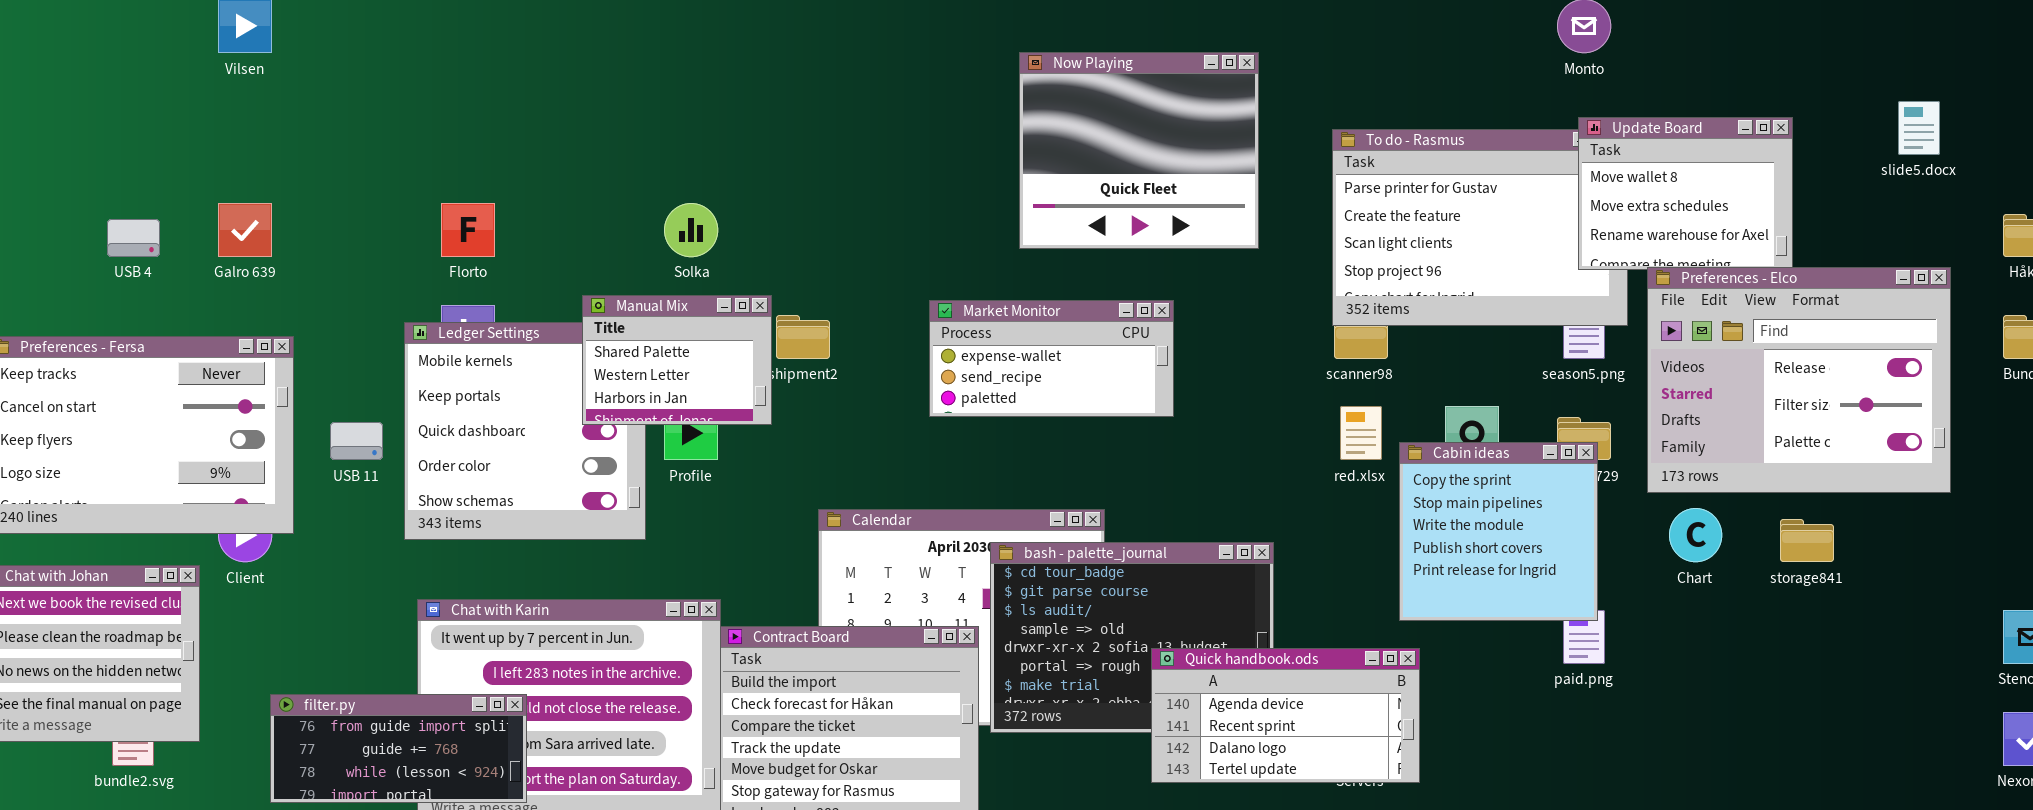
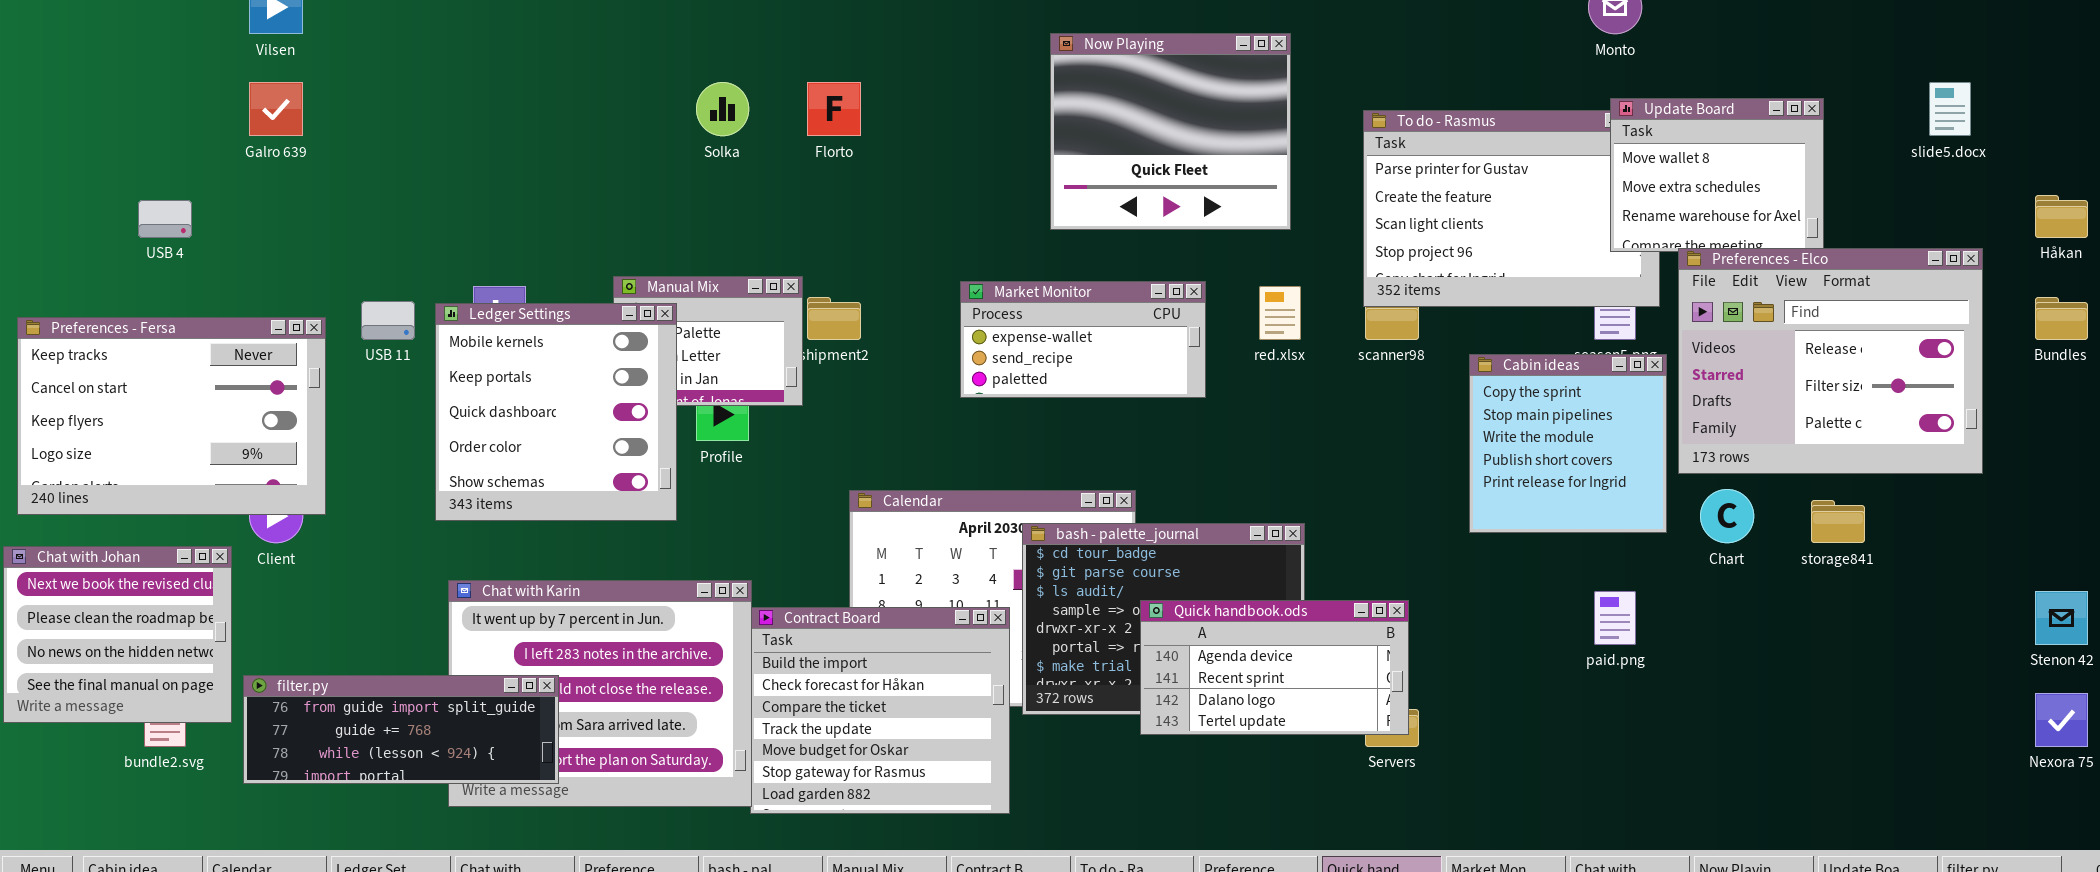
Galro 639: [218,203,272,257] -> [249,82,303,136], moved
Florto: [441,203,495,257] -> [807,82,861,136], moved
Solka: [664,203,718,257] -> [696,82,749,136], moved
Ledger Settings: [404,322,646,540] -> [435,303,677,521], raised
red.xlsx: [1340,406,1382,460] -> [1259,286,1301,340], moved
USB 11: [330,422,383,460] -> [361,301,415,340], moved
Cabin ideas: [1399,442,1598,621] -> [1469,354,1667,533], moved
Quick handbook.ods: [1151,648,1420,783] -> [1140,600,1409,735], moved
filter.py: [270,694,527,803] -> [243,675,559,784], resized

